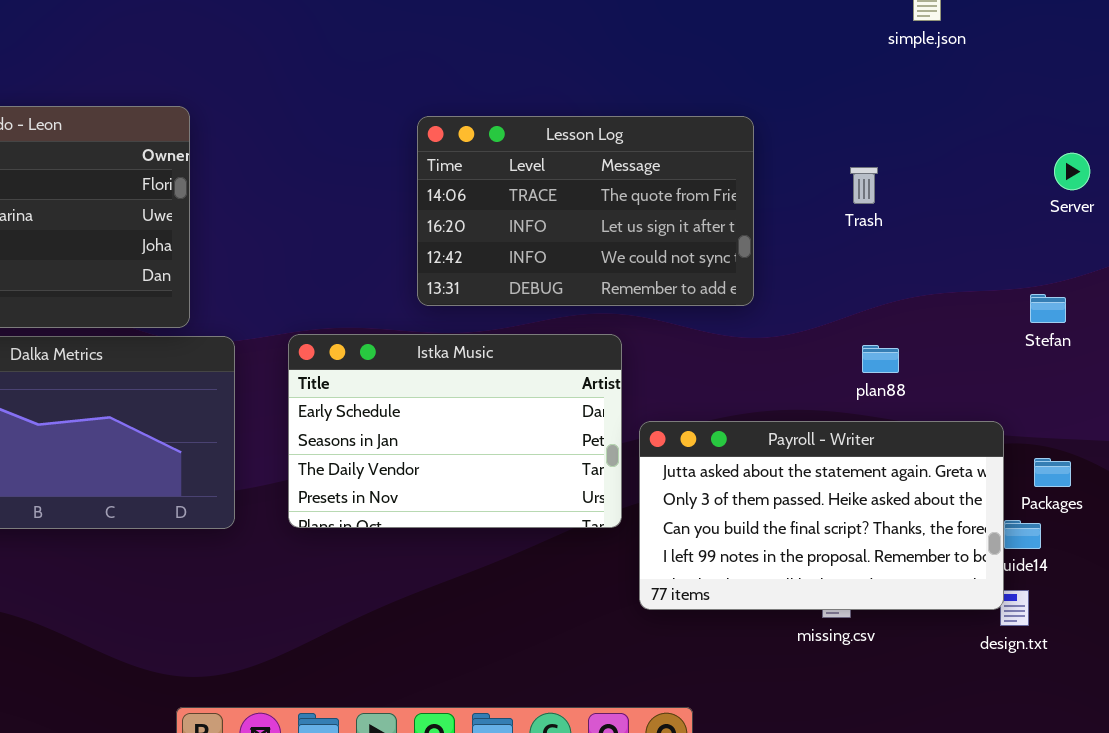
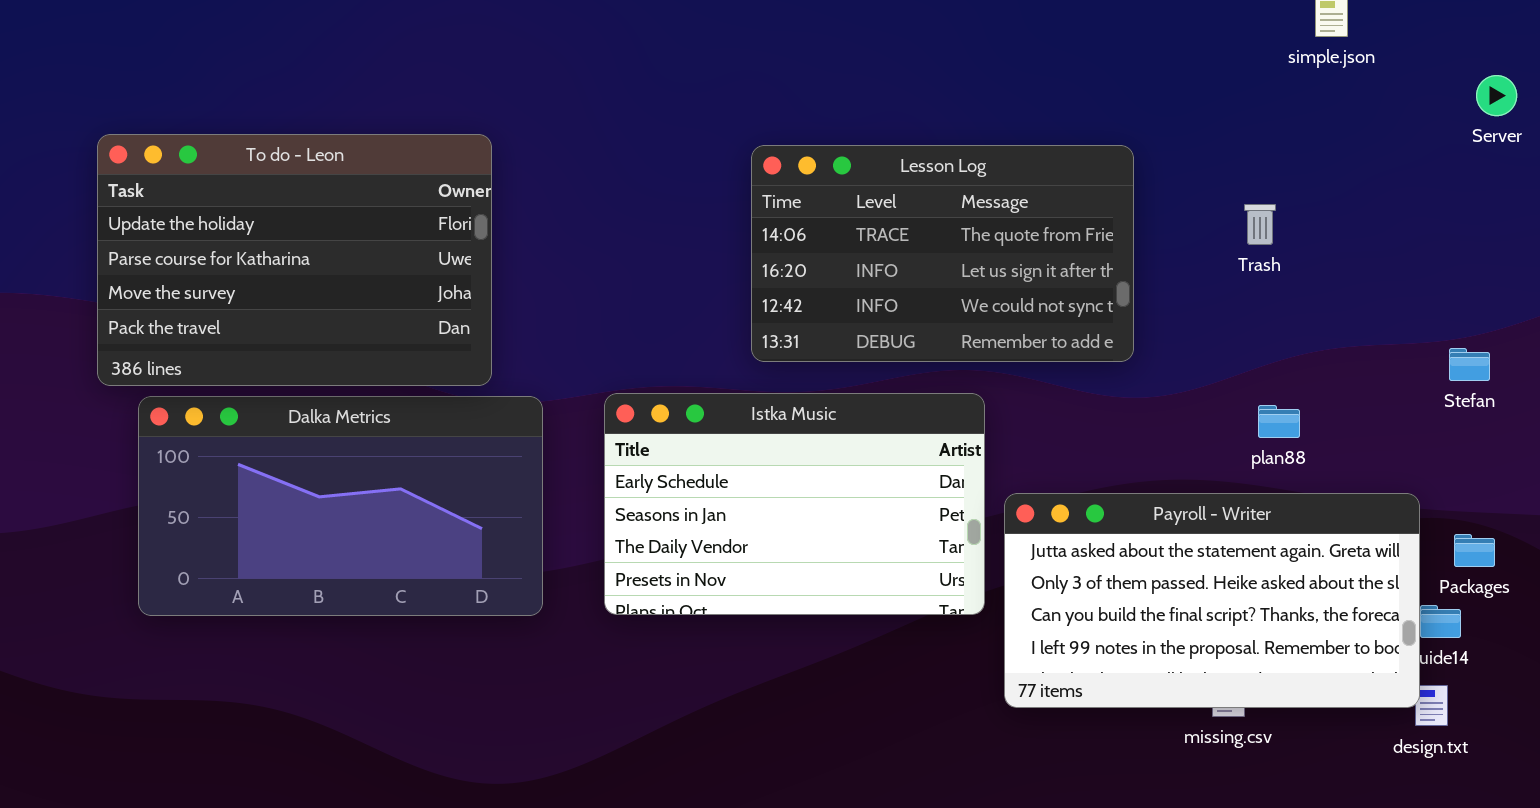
Server: [1054,153,1090,190] -> [1476,75,1517,116], moved

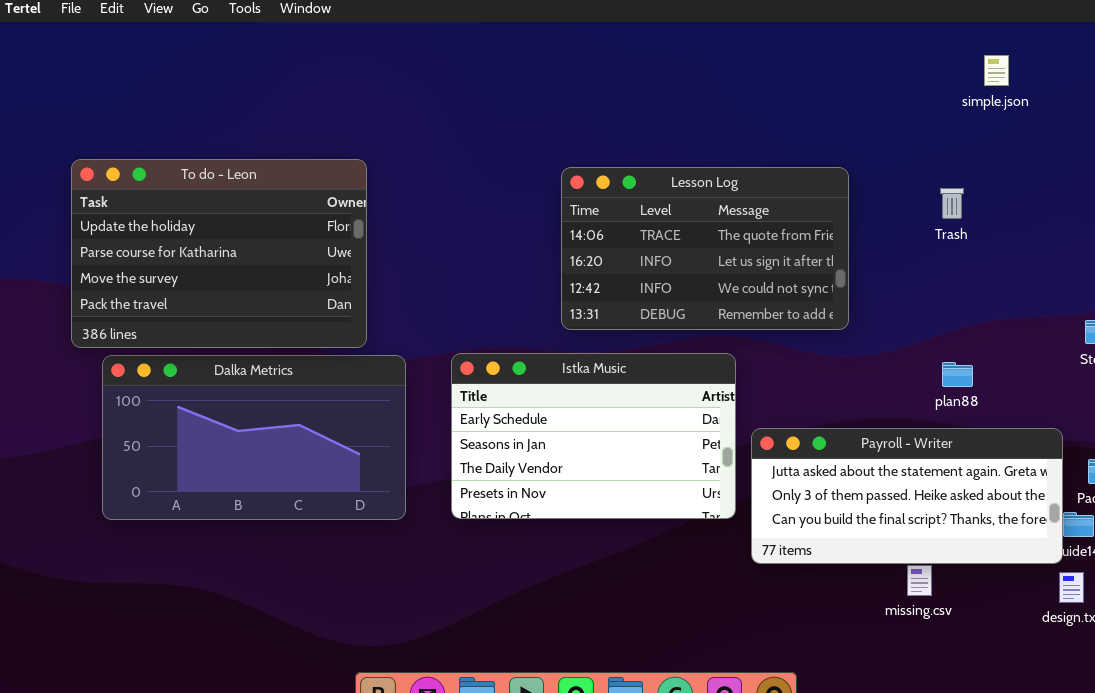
Trash: [1244,204,1276,245] -> [940,188,964,219], moved
Payroll - Writer: [1004,493,1420,708] -> [751,428,1063,564], resized

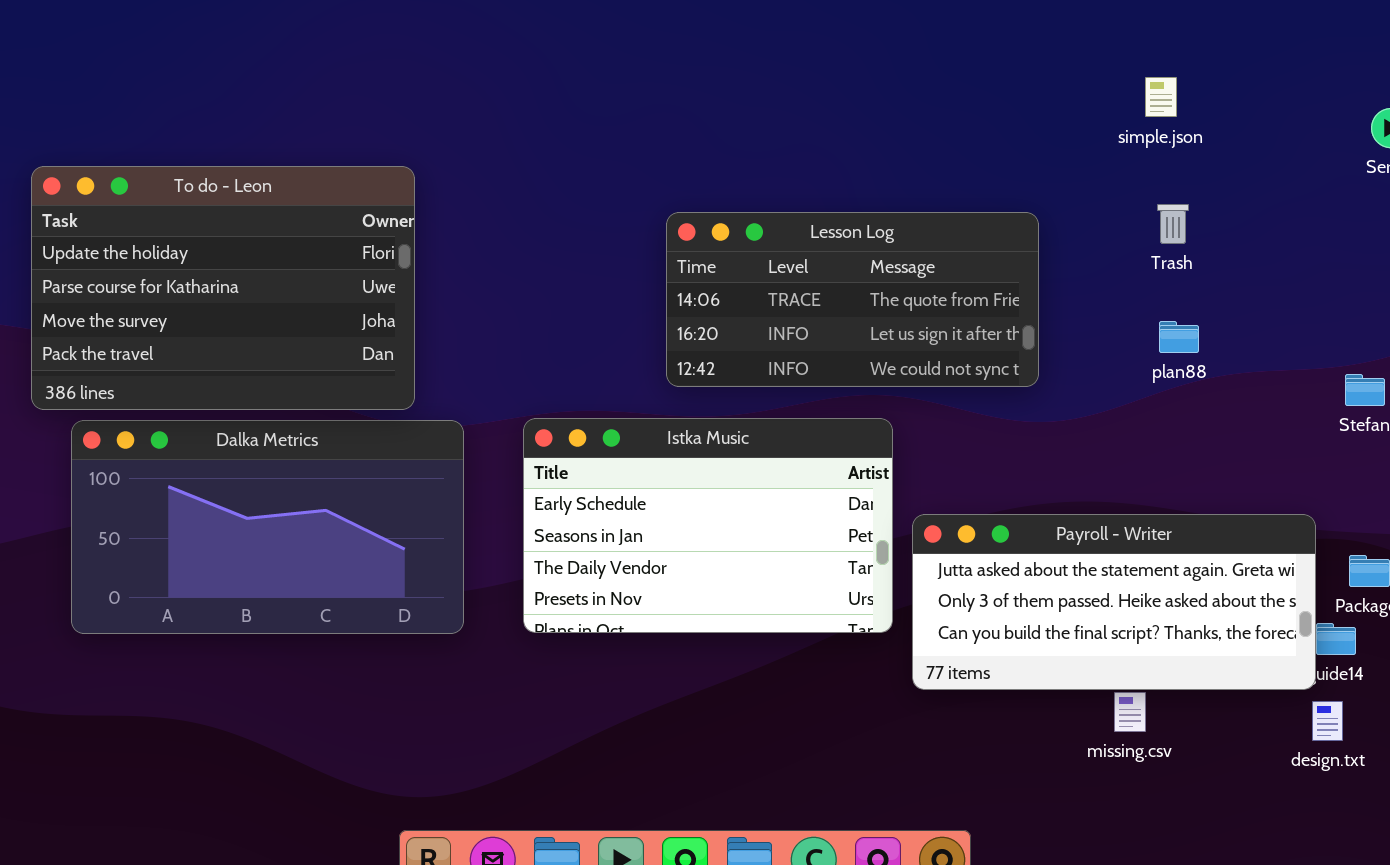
simple.json: [984,55,1009,86] -> [1145,77,1177,117], moved
Lesson Log: [561,167,849,330] -> [666,212,1039,387], resized
plan88: [942,362,973,387] -> [1159,321,1199,353], moved

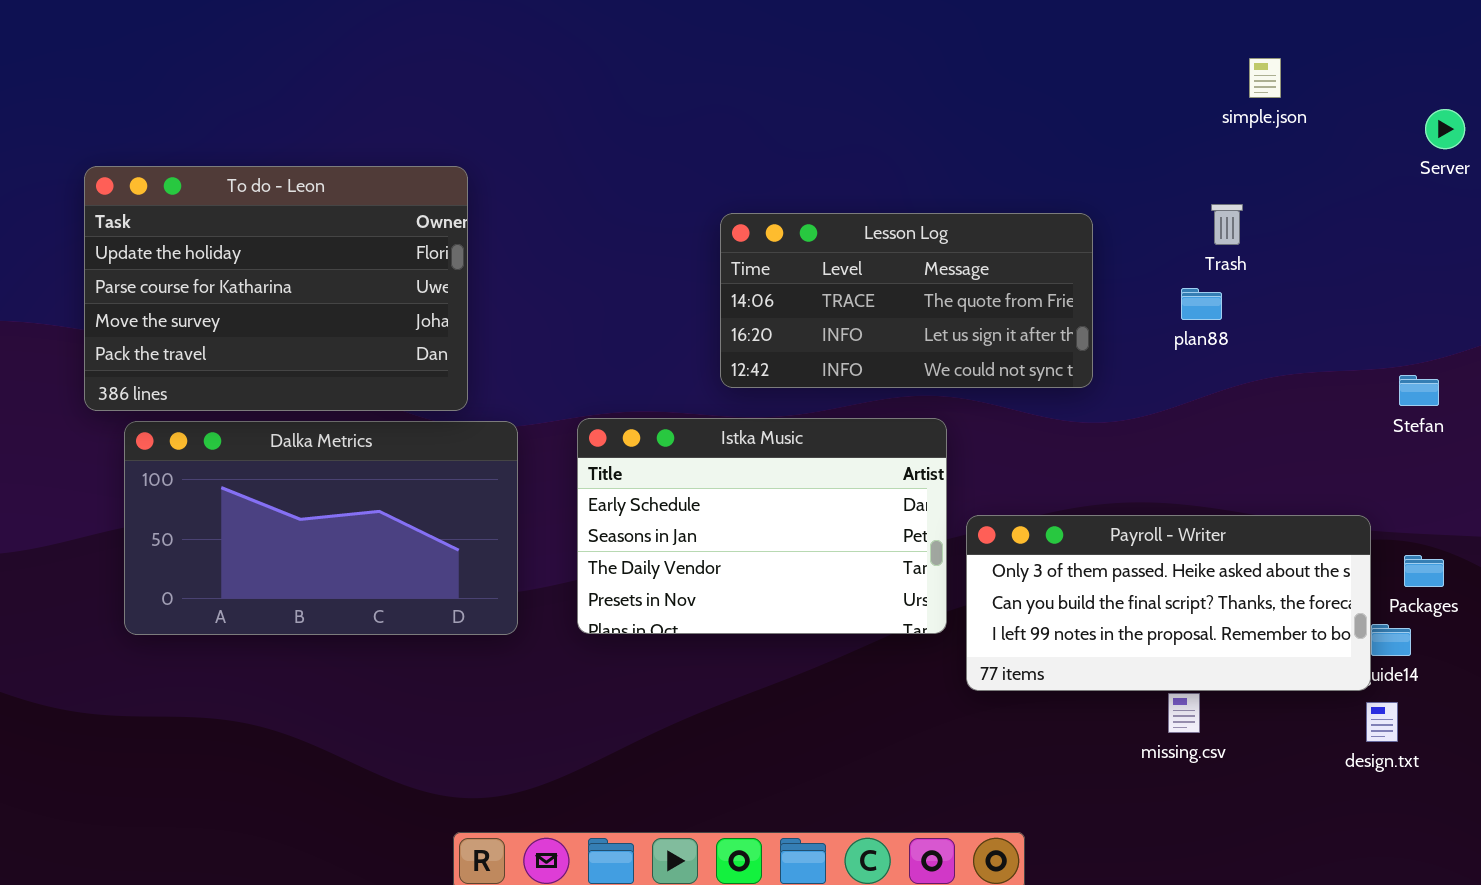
simple.json: [1145,77,1177,117] -> [1249,58,1281,98], moved
plan88: [1159,321,1199,353] -> [1181,288,1222,320], moved
Payroll - Writer: [912,514,1316,690] -> [966,515,1371,691], scrolled down 1 row

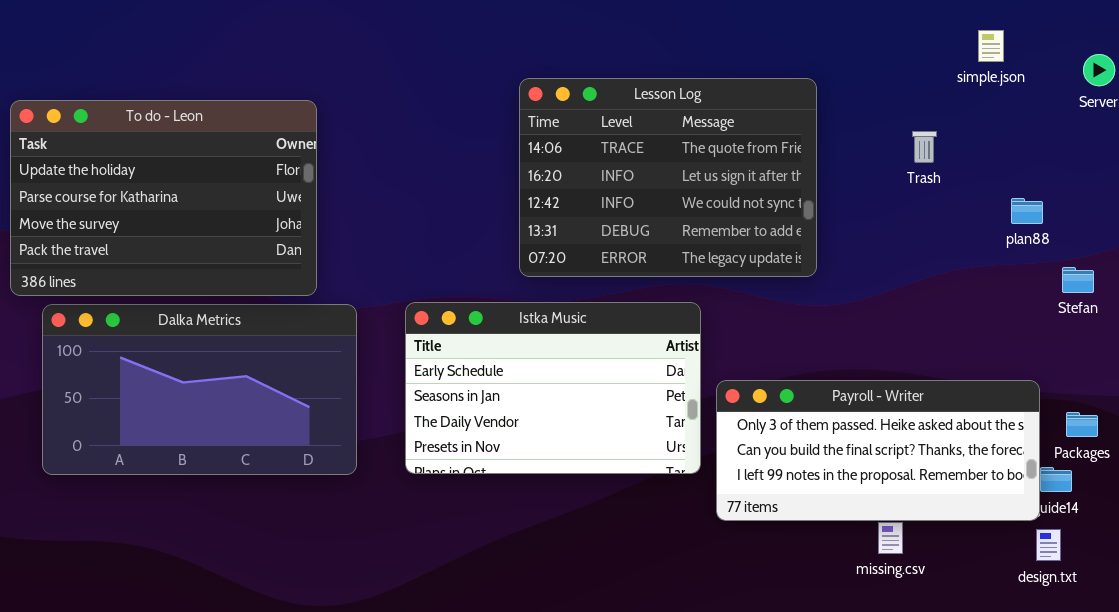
simple.json: [1249,58,1281,98] -> [978,30,1004,62], moved
Lesson Log: [720,213,1093,388] -> [519,78,817,277], resized
plan88: [1181,288,1222,320] -> [1011,198,1043,224], moved

